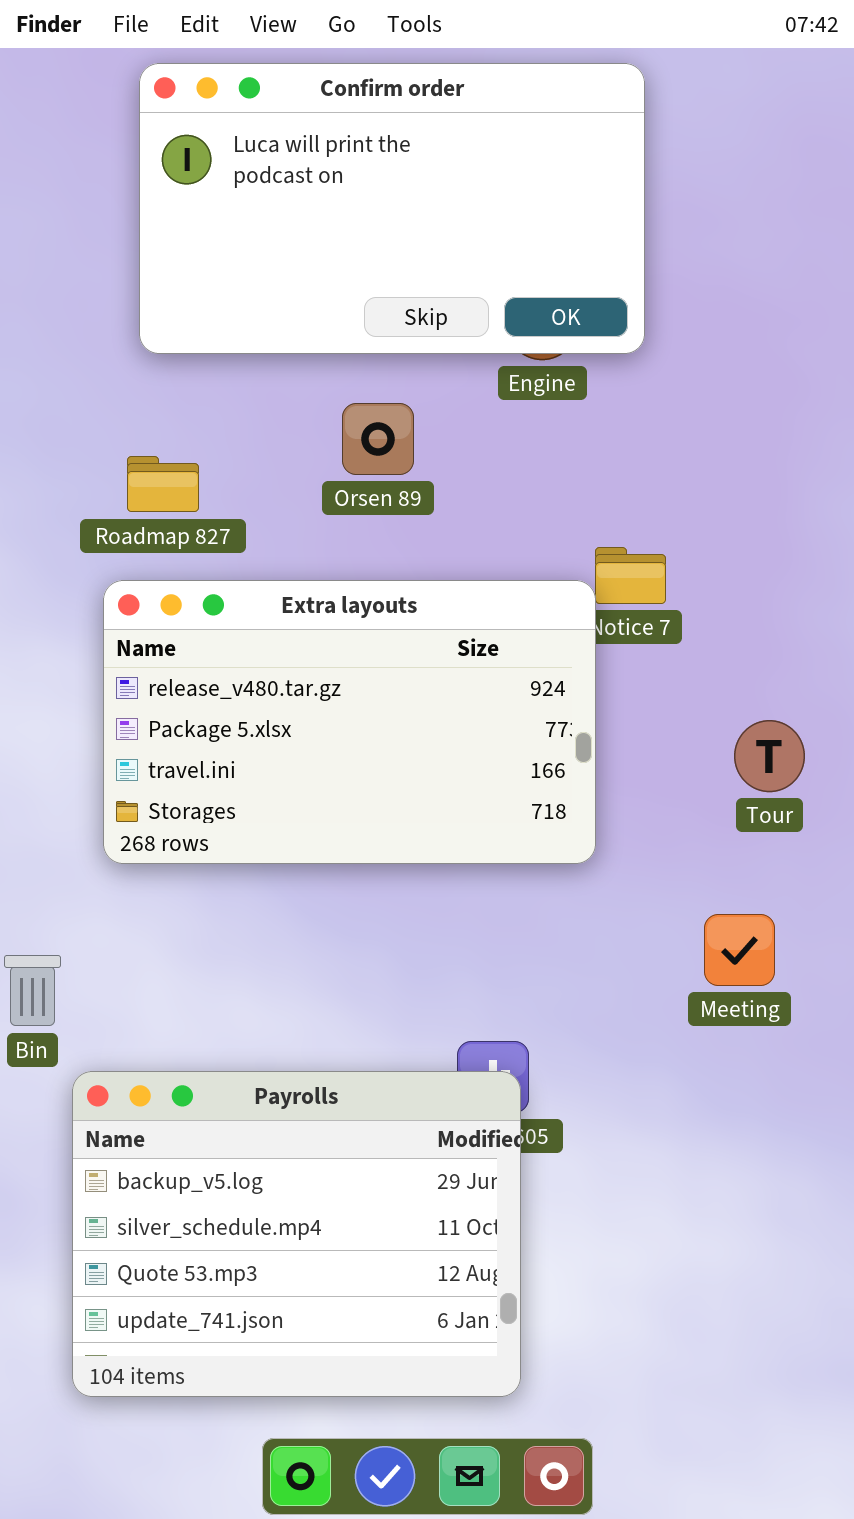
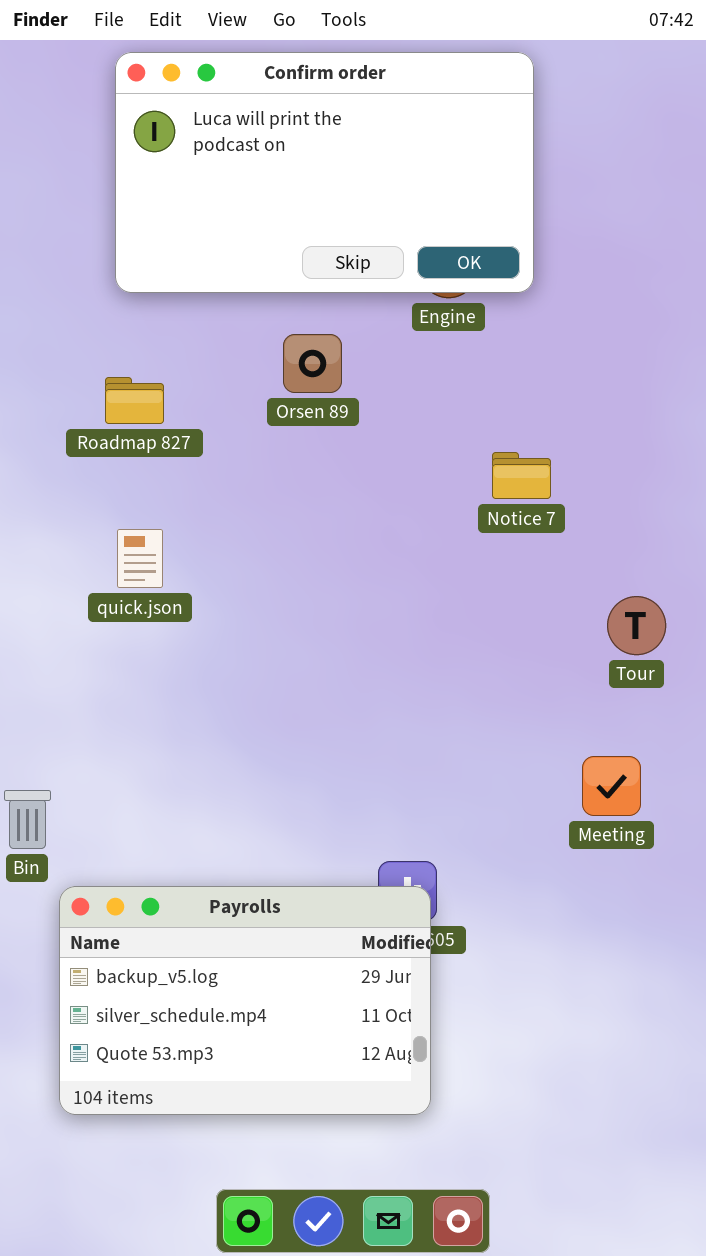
Extra layouts: [103,580,596,864] -> none, closed
Payrolls: [72,1071,521,1397] -> [59,886,431,1115], resized

